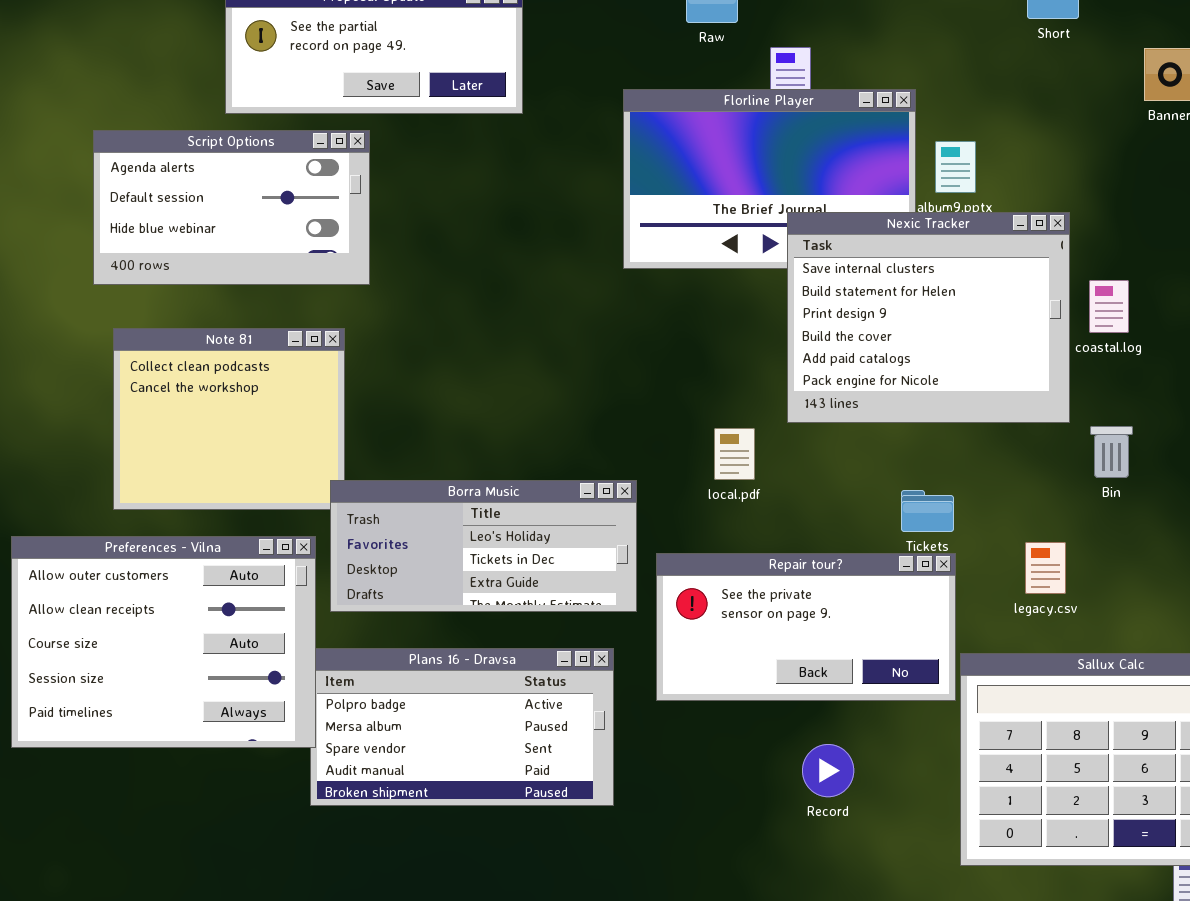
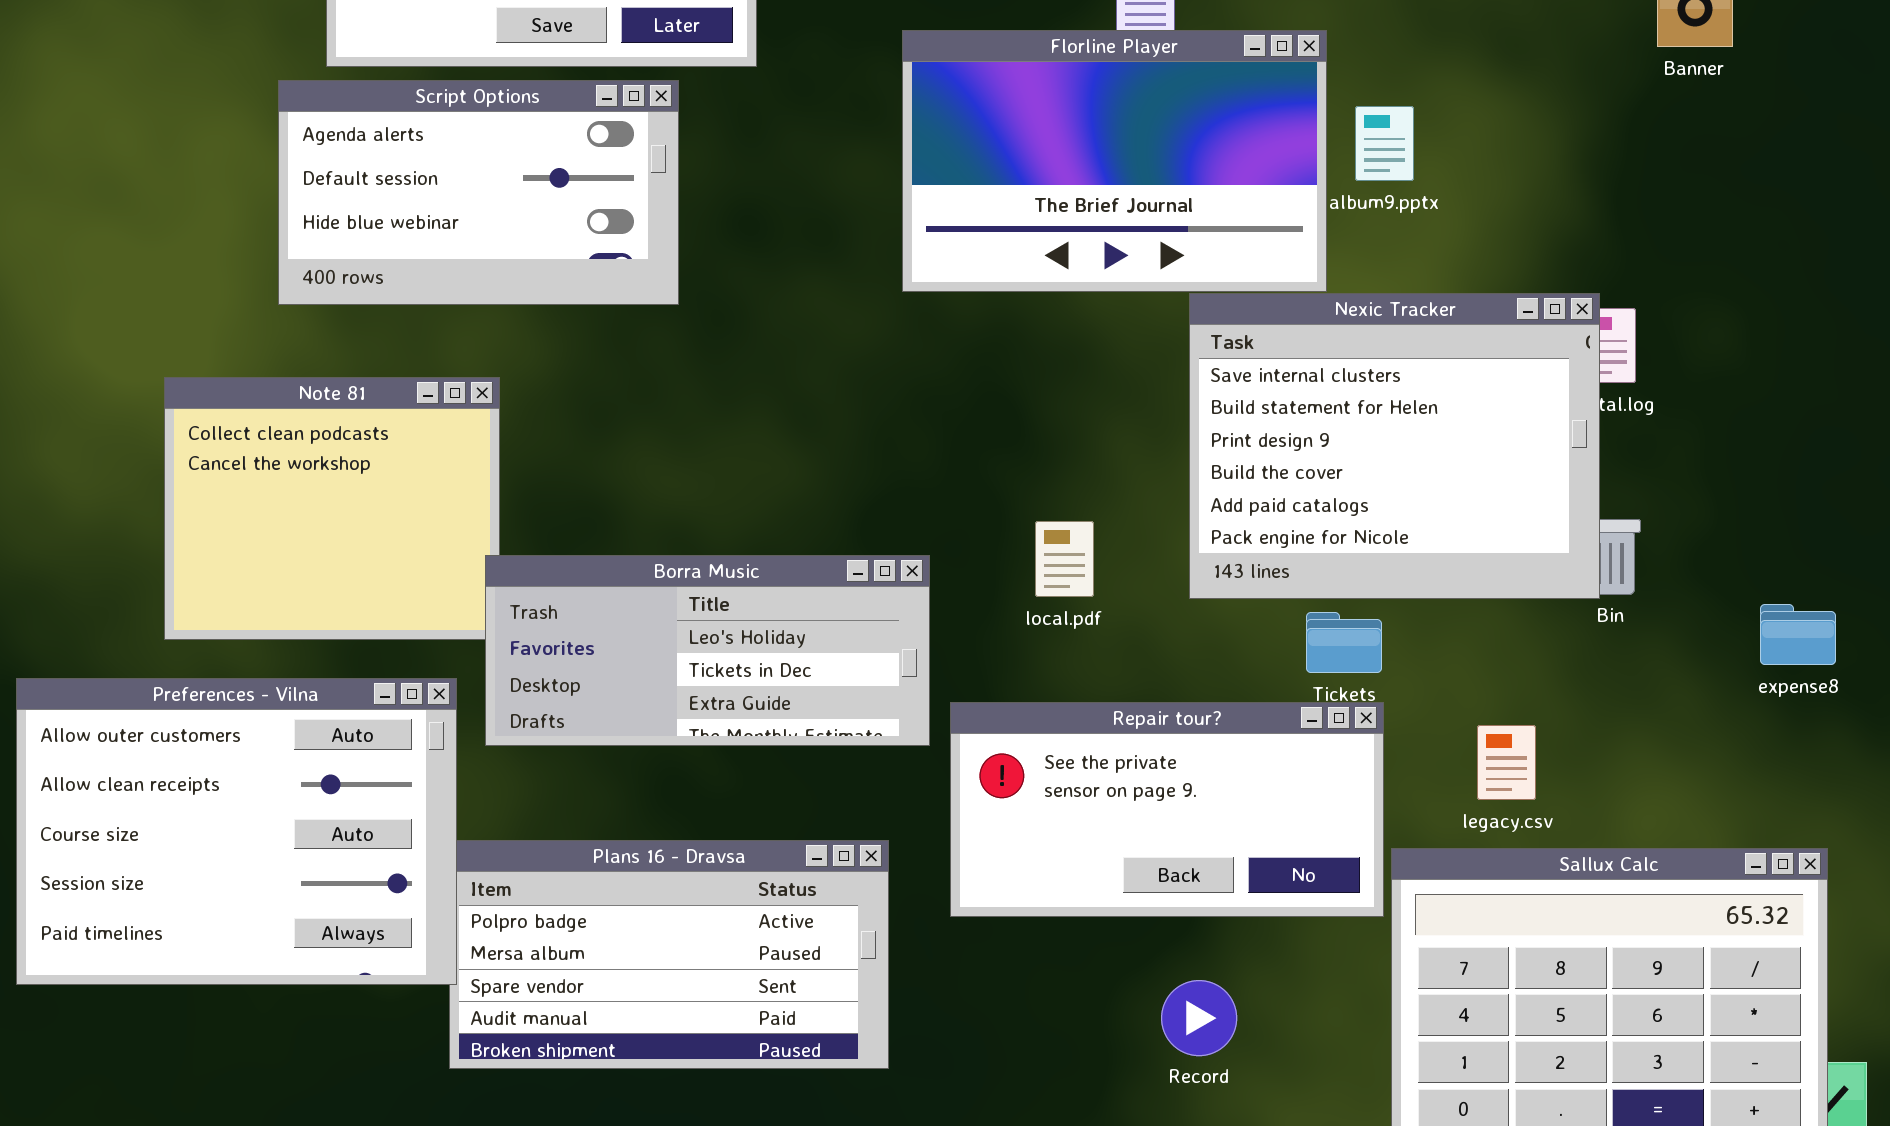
Script Options: [93,130,370,285] -> [278,80,679,305], moved
Nexic Tracker: [787,212,1070,423] -> [1189,293,1600,599], moved
Borra Music: [330,480,637,612] -> [485,555,930,746], moved
legacy.csv: [1025,542,1066,594] -> [1477,725,1536,800], moved

